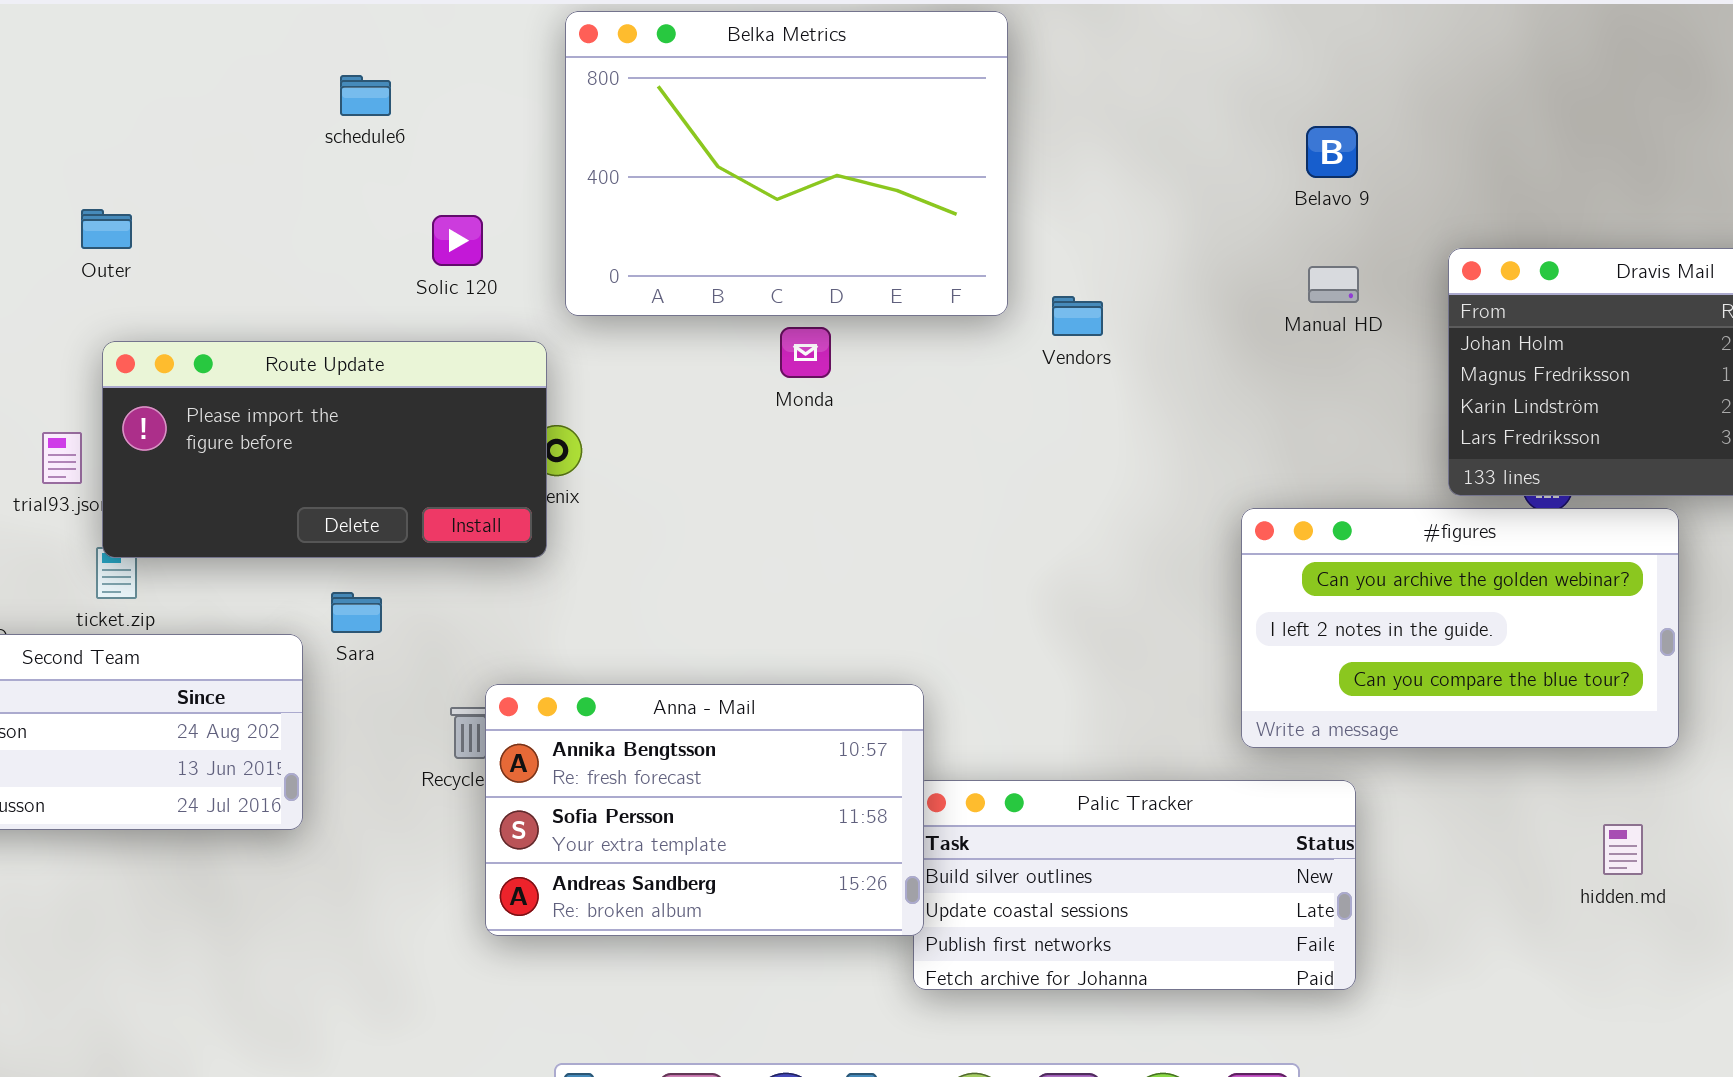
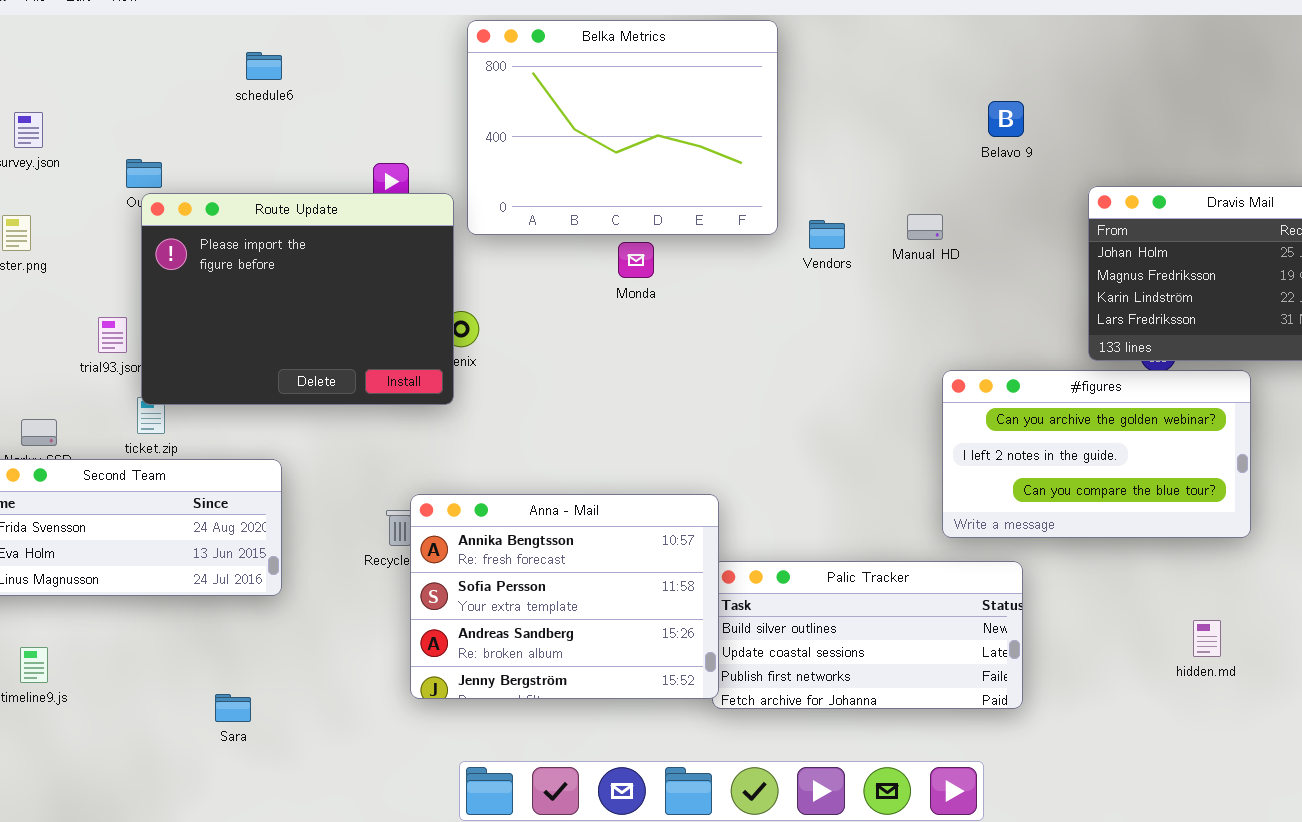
schedule6: [340,75,391,116] -> [246,52,282,80], moved
Manual HD: [1308,266,1359,303] -> [907,214,943,240], moved
Route Update: [102,341,547,558] -> [141,193,454,405], resized
Sara: [331,592,382,633] -> [215,694,251,722], moved
Anna - Mail: [485,684,924,936] -> [410,494,719,699], resized
hidden.md: [1603,824,1643,875] -> [1193,620,1221,657], moved

